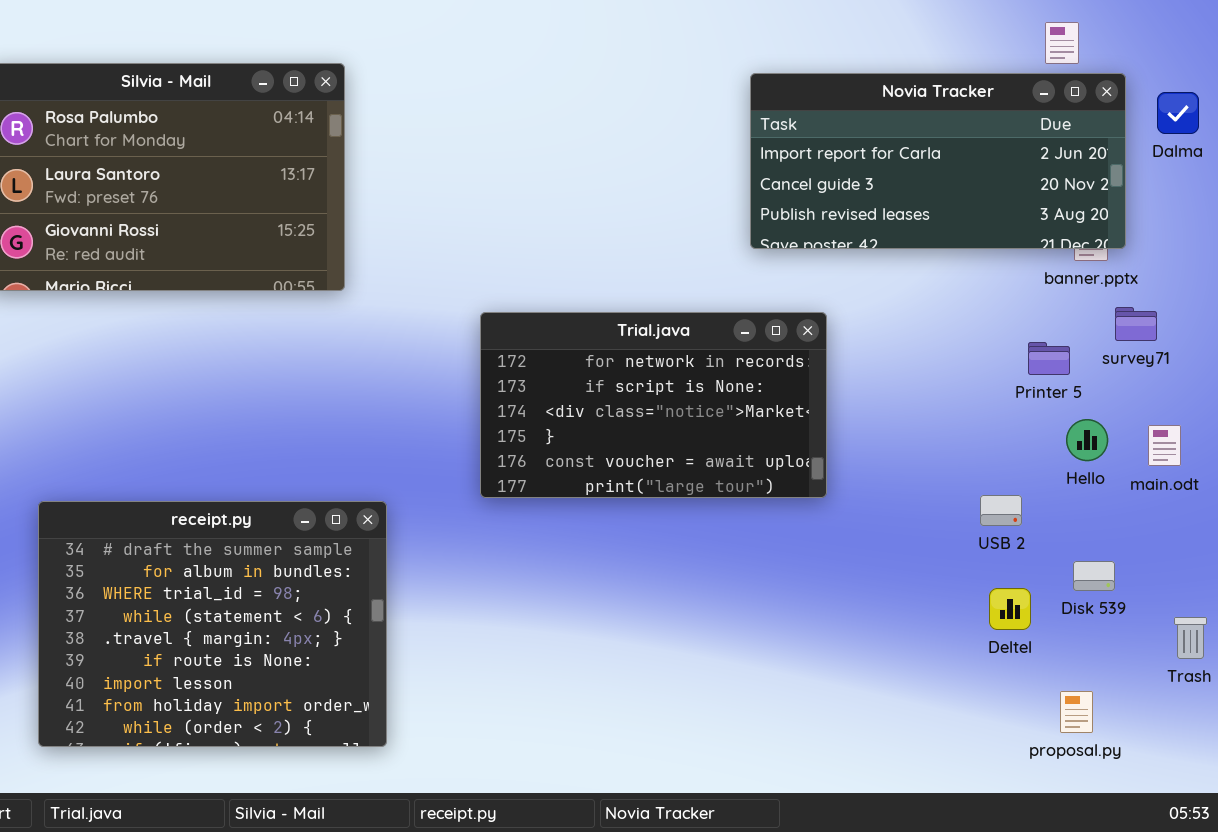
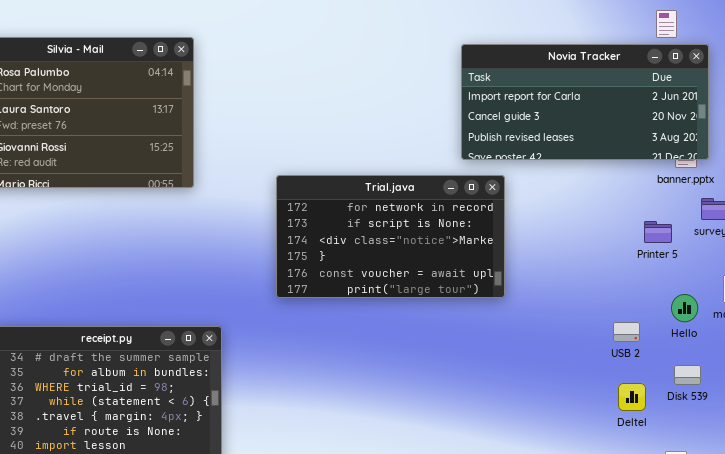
Trial.java: [480,312,827,498] -> [276,175,505,298], moved
Hello: [1066,419,1108,461] -> [671,294,698,322], moved

